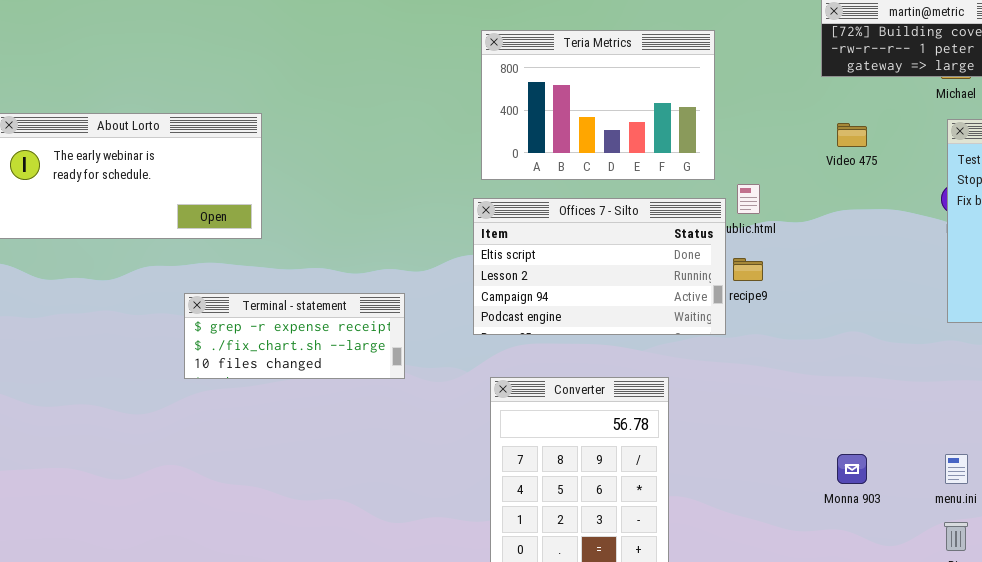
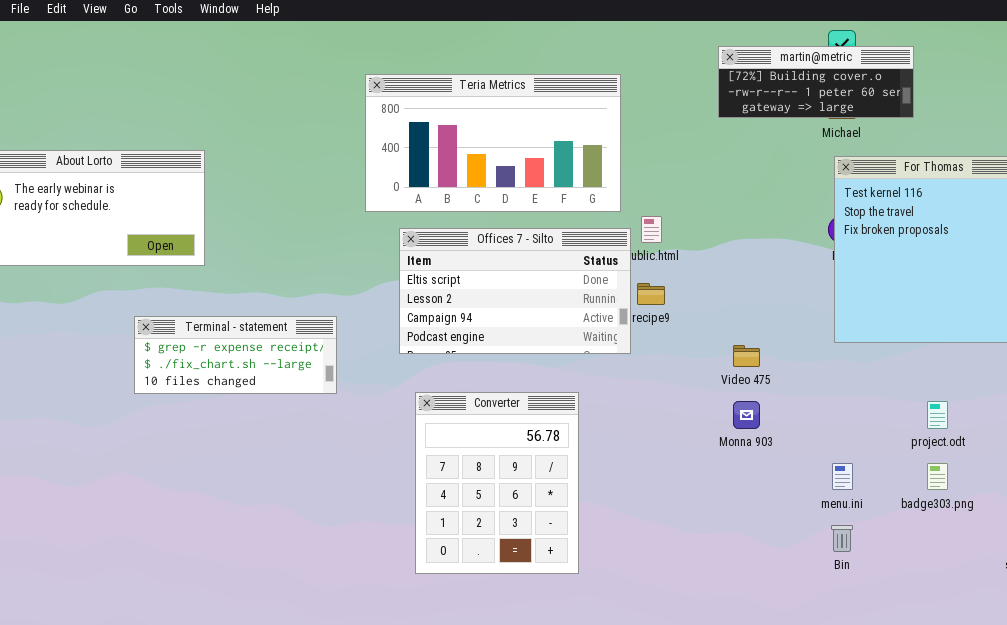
Teria Metrics: [481,30,715,180] -> [365,74,621,212], resized
Video 475: [837,123,867,147] -> [733,345,760,367], moved
Monna 903: [837,454,867,484] -> [733,401,760,429], moved

